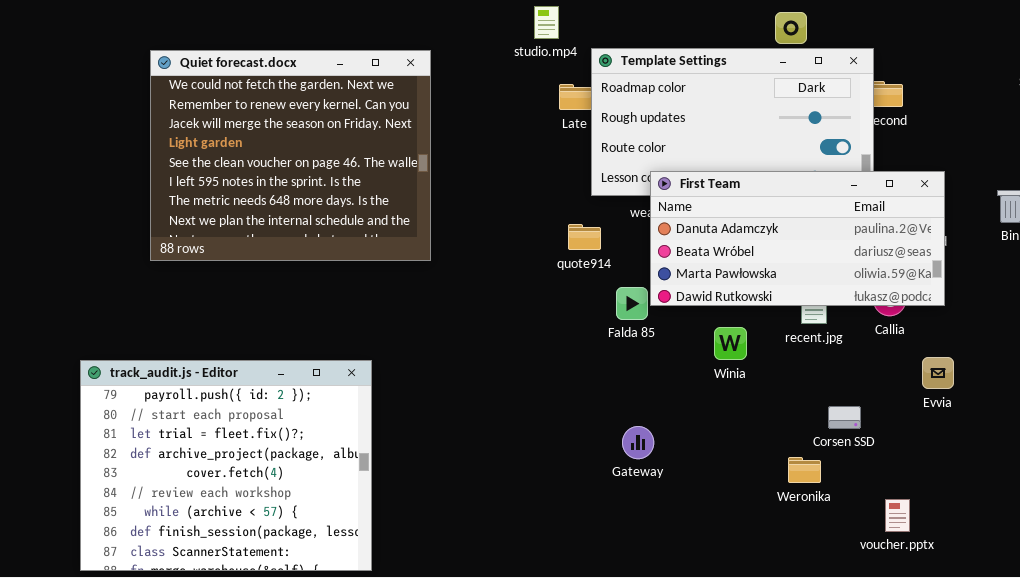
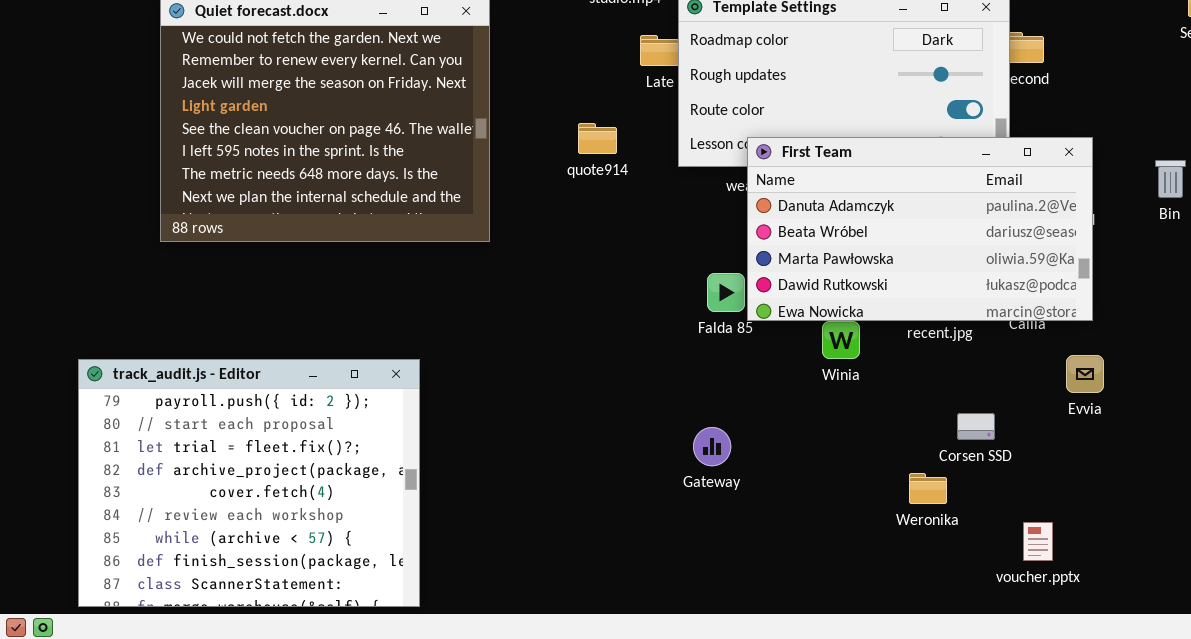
First Team: [650,171,945,306] -> [747,137,1093,321], resized
quote914: [568,224,601,250] -> [578,123,617,154], moved
Gateway: [622,426,654,459] -> [693,427,731,466], moved

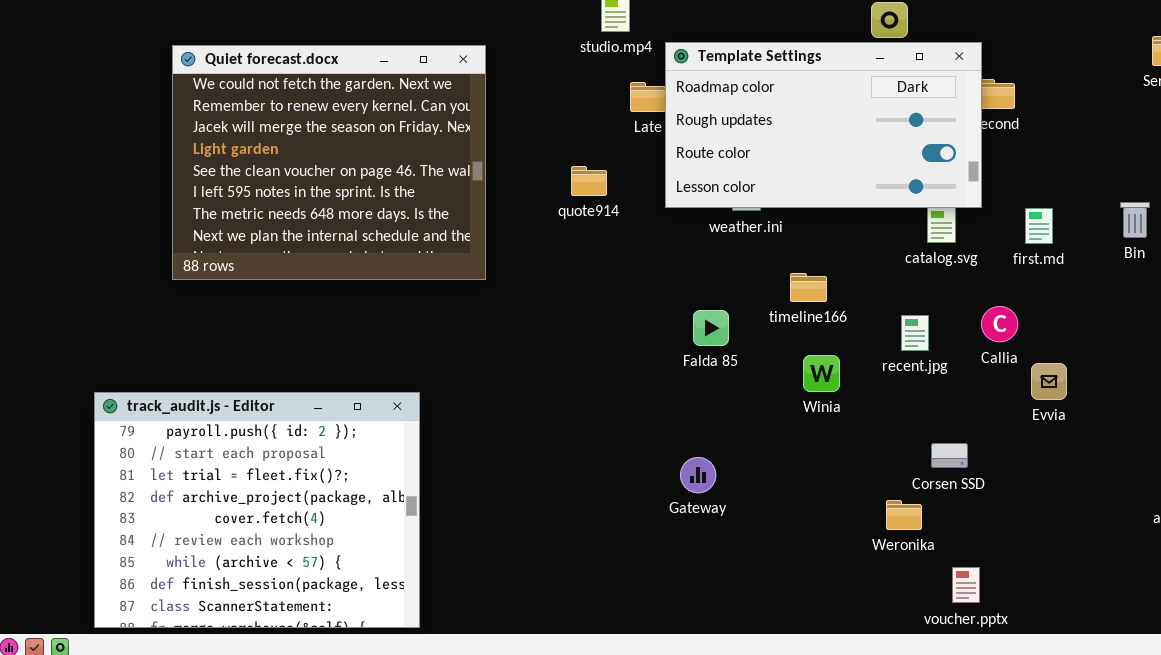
First Team: [747,137,1093,321] -> none, closed
Evvia: [1066,355,1104,393] -> [1031,363,1067,400], moved
voucher.pptx: [1023,522,1053,561] -> [952,567,980,603], moved

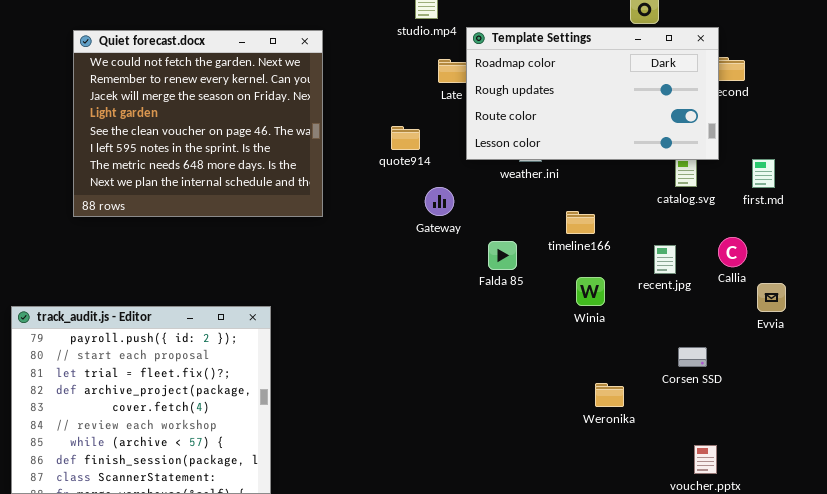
Gateway: [680,457,716,493] -> [425,187,454,216], moved
Weronika: [886,500,922,530] -> [595,383,624,407], moved

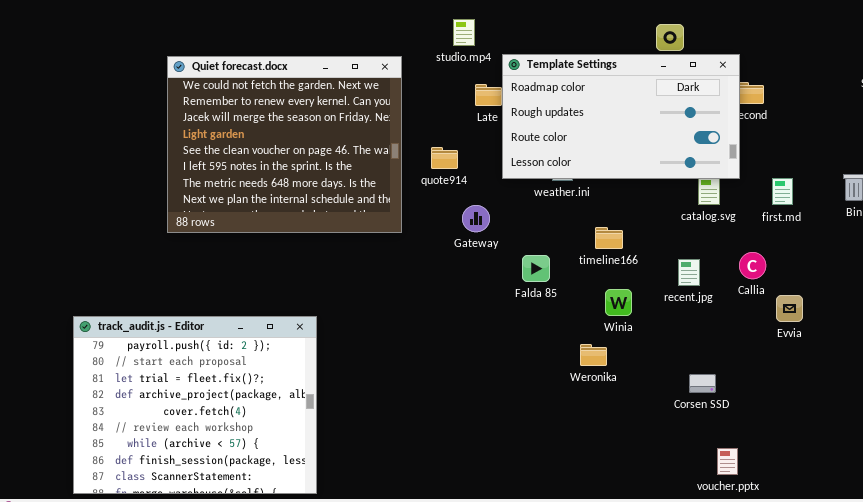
Quiet forecast.docx: [73,30,323,217] -> [167,56,402,233], moved
Corsen SSD: [678,347,707,367] -> [689,374,716,393], moved
Weronika: [595,383,624,407] -> [580,344,607,366], moved

